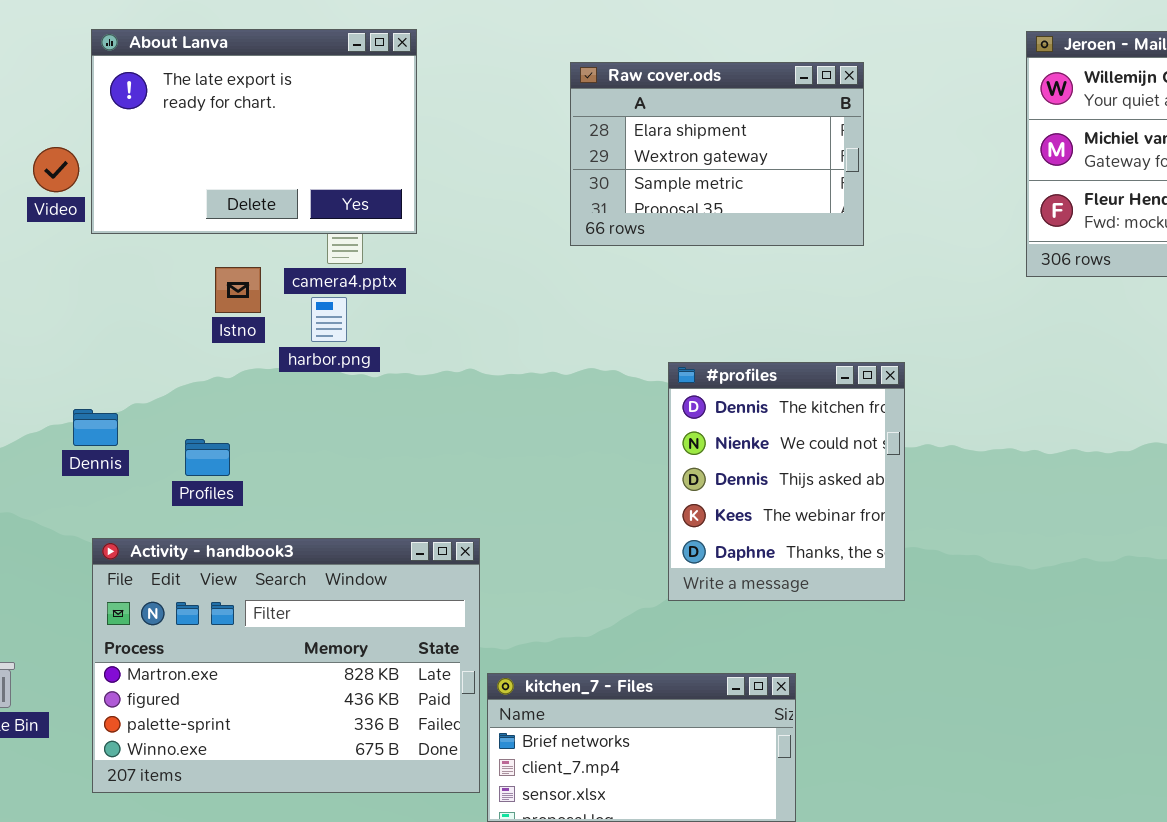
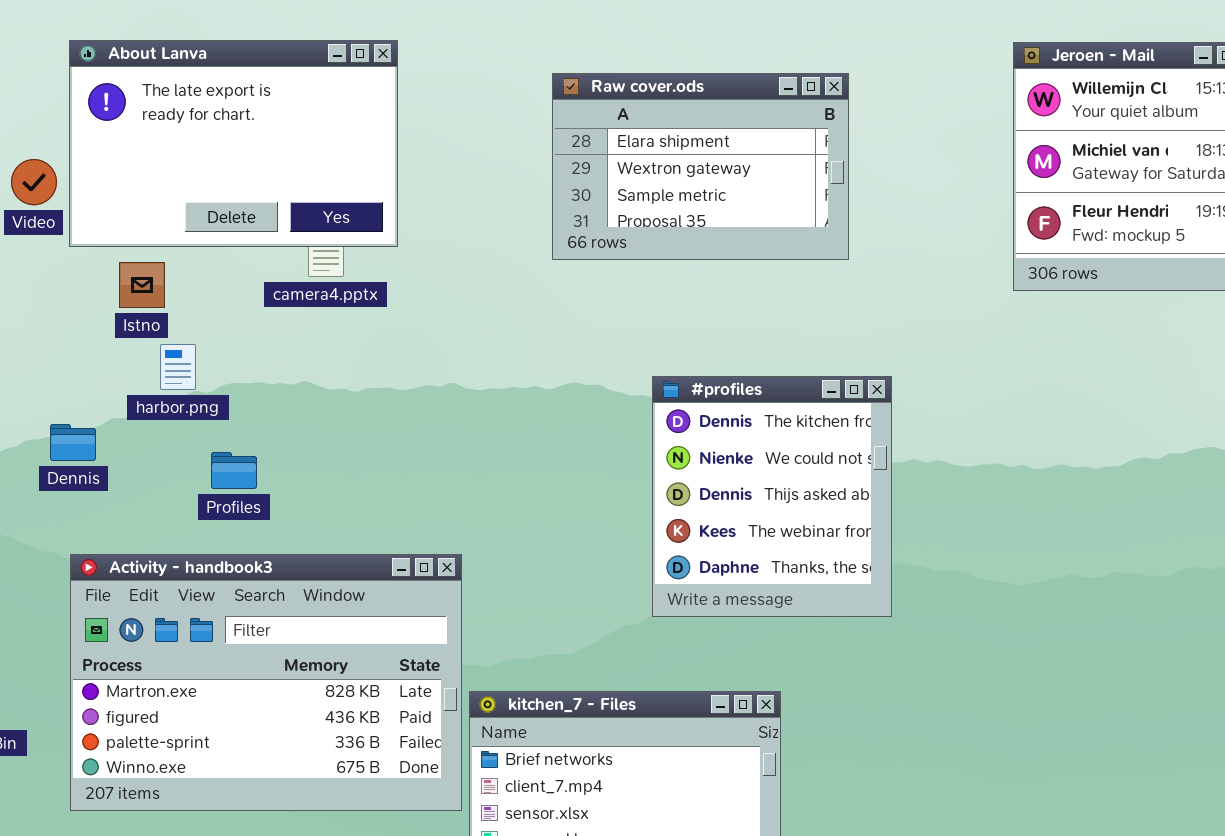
Istno: [215,267,261,313] -> [119,262,165,308], moved
harbor.png: [311,297,347,342] -> [160,344,196,390], moved
Profiles: [185,439,230,476] -> [211,452,257,489], moved

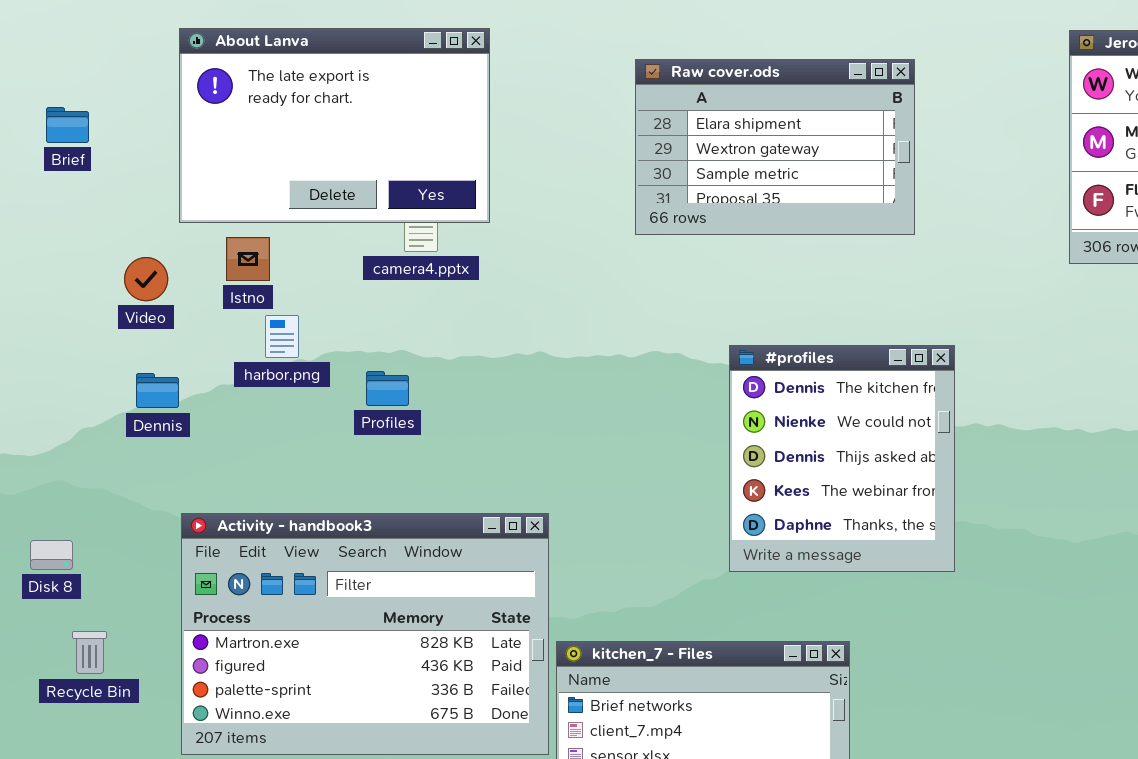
Video: [11,159,57,205] -> [124,257,168,301], moved
Dennis: [50,424,96,461] -> [136,373,179,408], moved
Profiles: [211,452,257,489] -> [366,371,409,406], moved

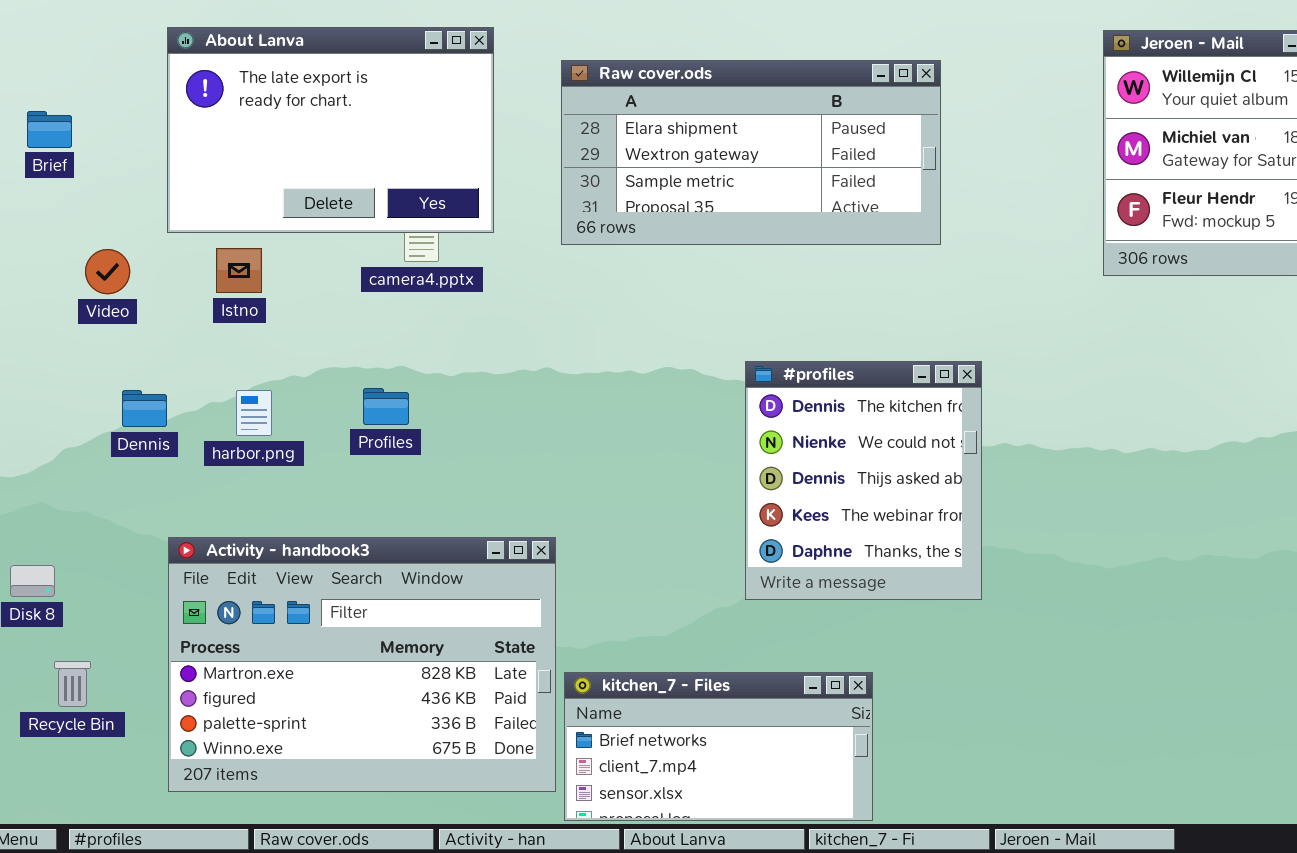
Raw cover.ods: [635,59,915,235] -> [561,60,941,245], resized
Video: [124,257,168,301] -> [85,249,130,294], moved
harbor.png: [265,315,299,358] -> [236,390,272,436], moved

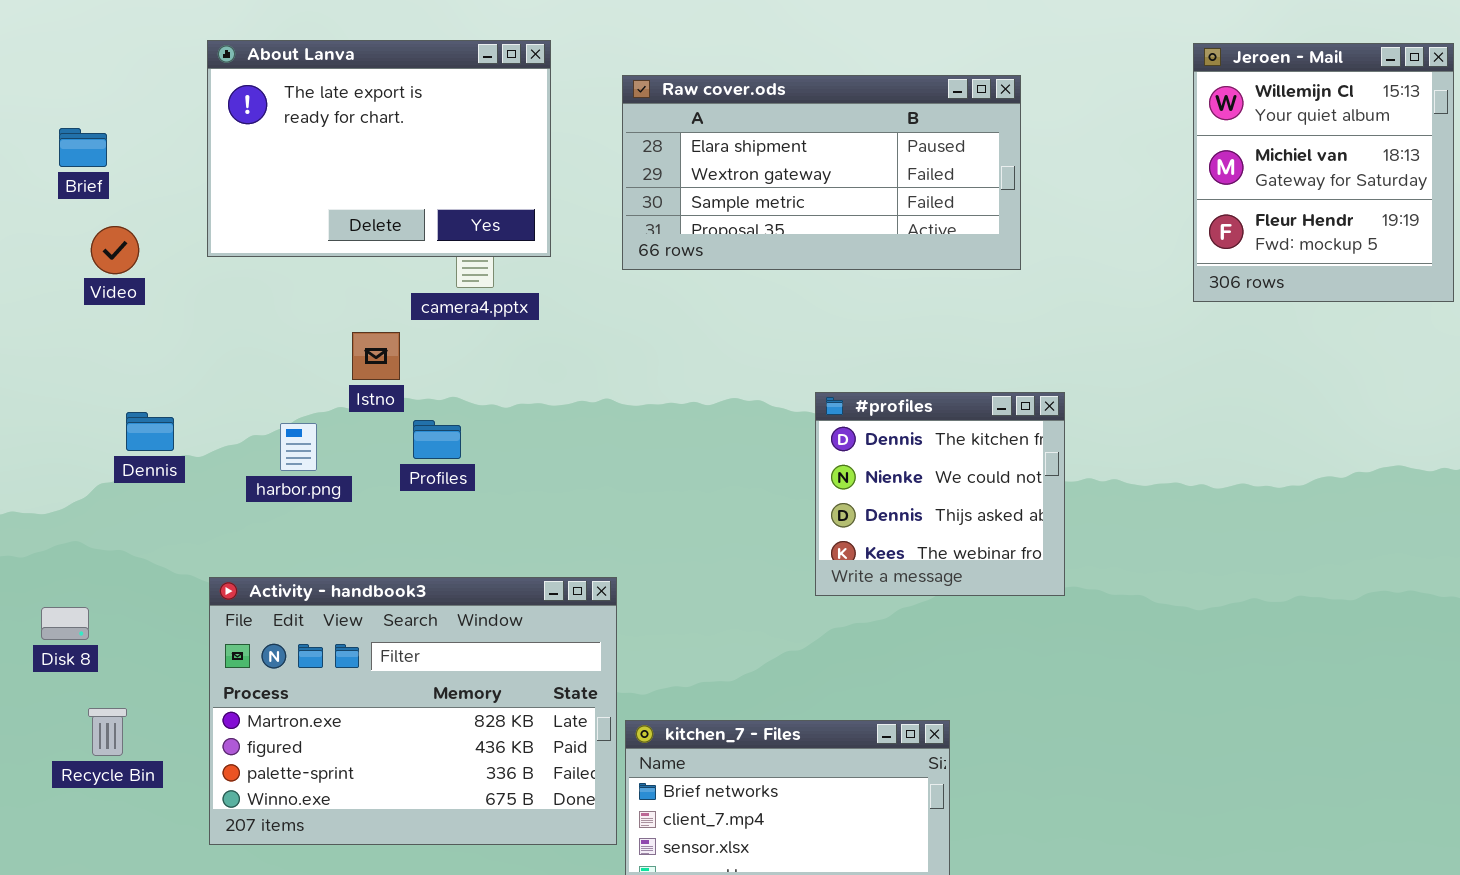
Istno: [216,248,262,293] -> [352,332,400,380], moved
Video: [85,249,130,294] -> [91,226,139,274], moved
#profiles: [745,361,982,600] -> [815,392,1065,596], resized
Dennis: [122,390,167,427] -> [126,412,174,451], moved

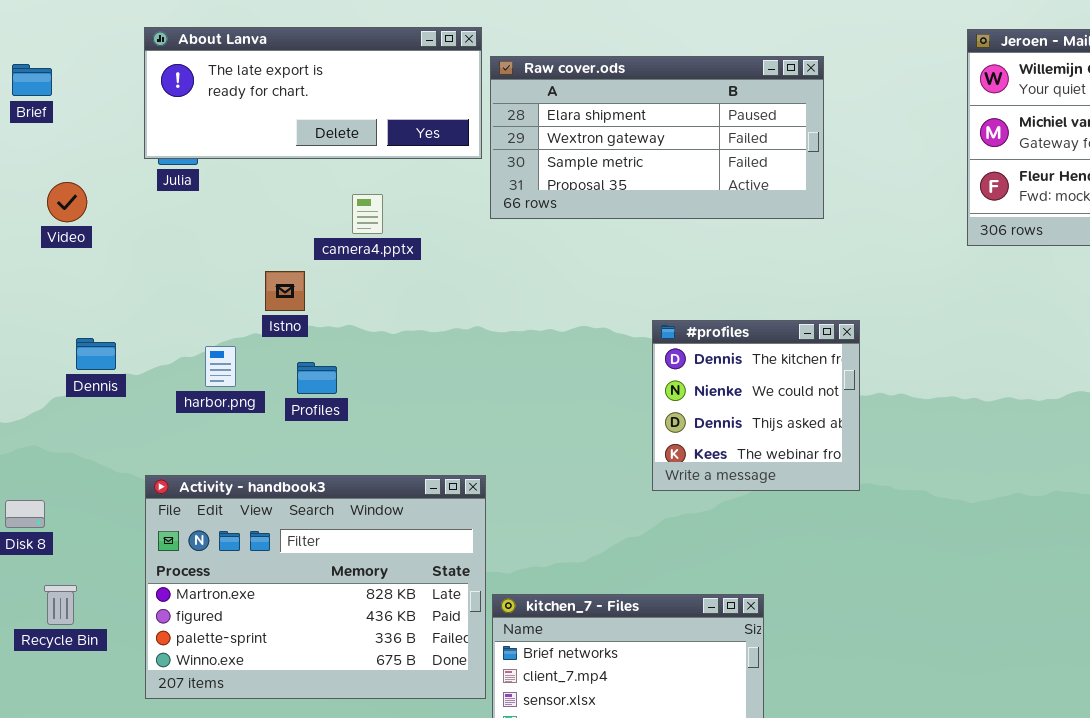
About Lanva: [207,40,551,257] -> [144,27,482,159], resized
Brief: [59,128,107,167] -> [12,64,52,96], moved
Profiles: [413,420,461,459] -> [297,362,337,394], moved

